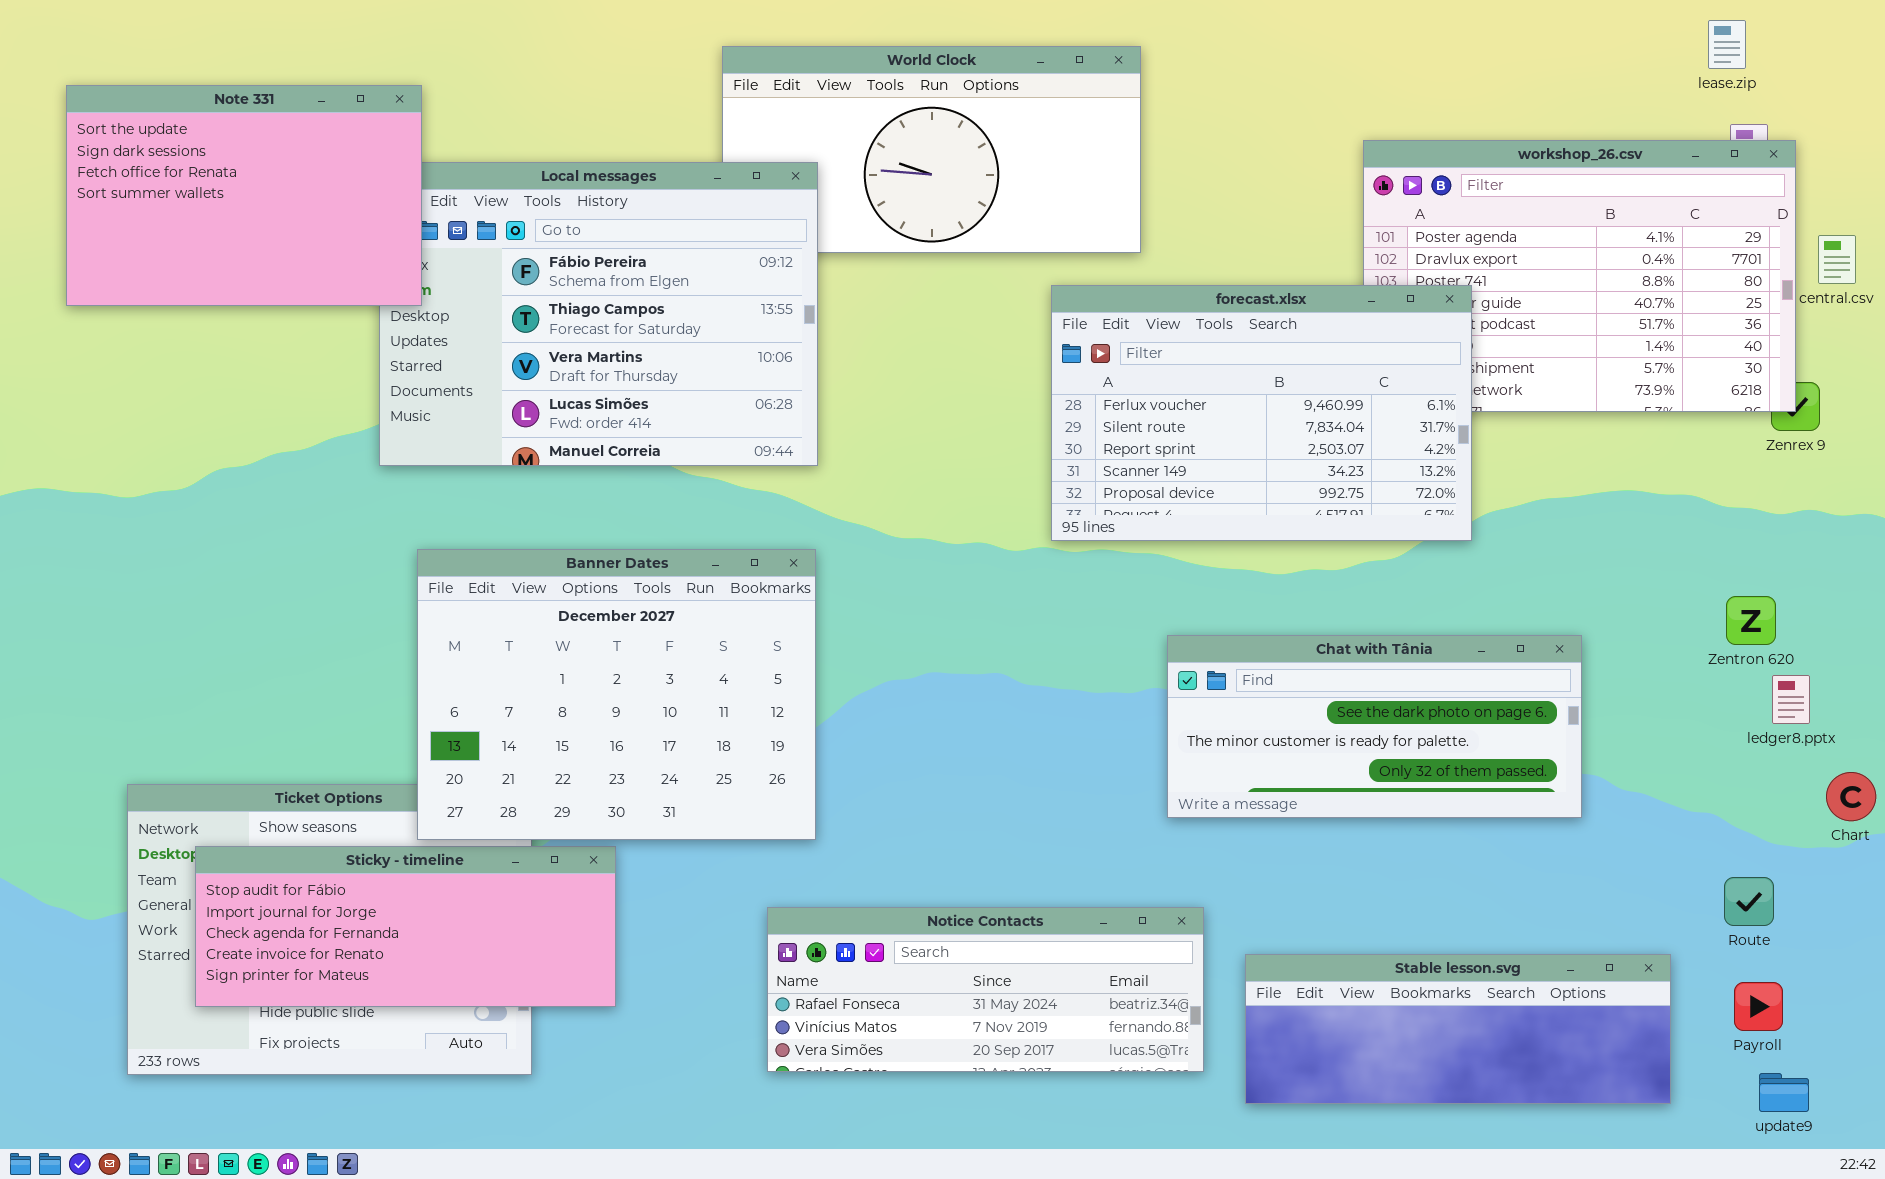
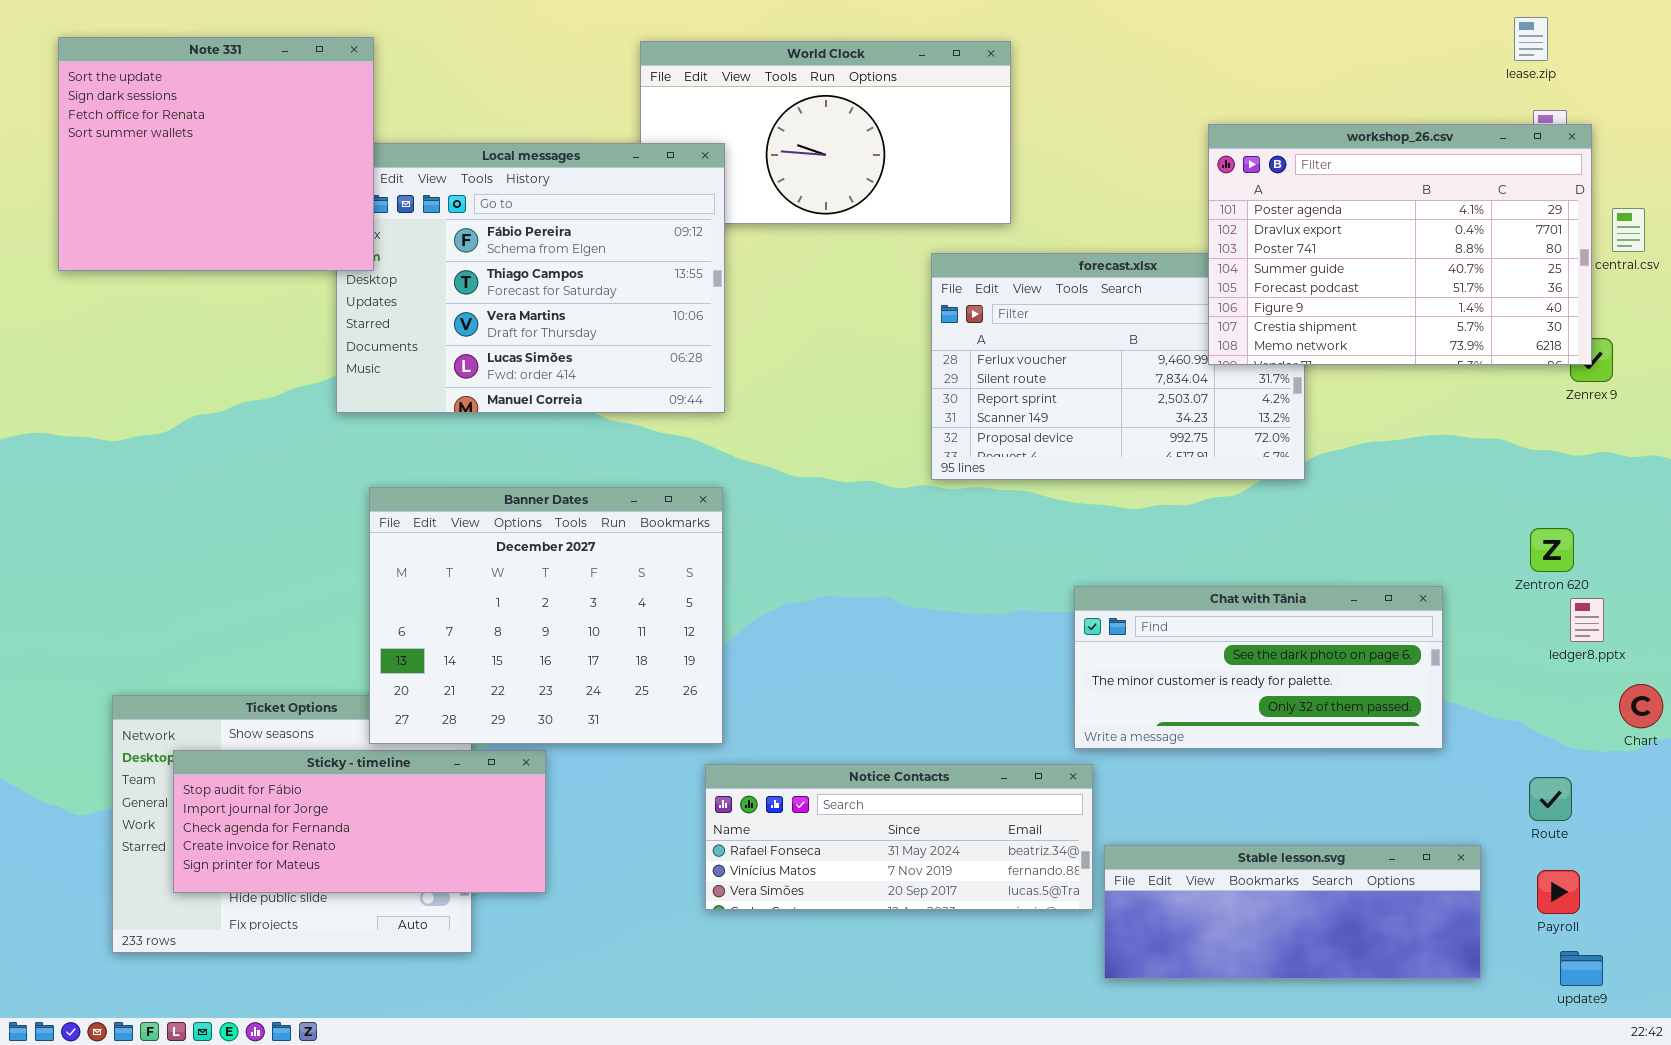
Note 331: [66,85,422,306] -> [58,37,374,271], resized
workshop_26.csv: [1363,140,1796,412] -> [1208,124,1592,365], raised
Chat with Tânia: [1167,635,1582,818] -> [1074,586,1443,749], moved
Notice Contacts: [767,907,1204,1072] -> [705,764,1093,910], moved

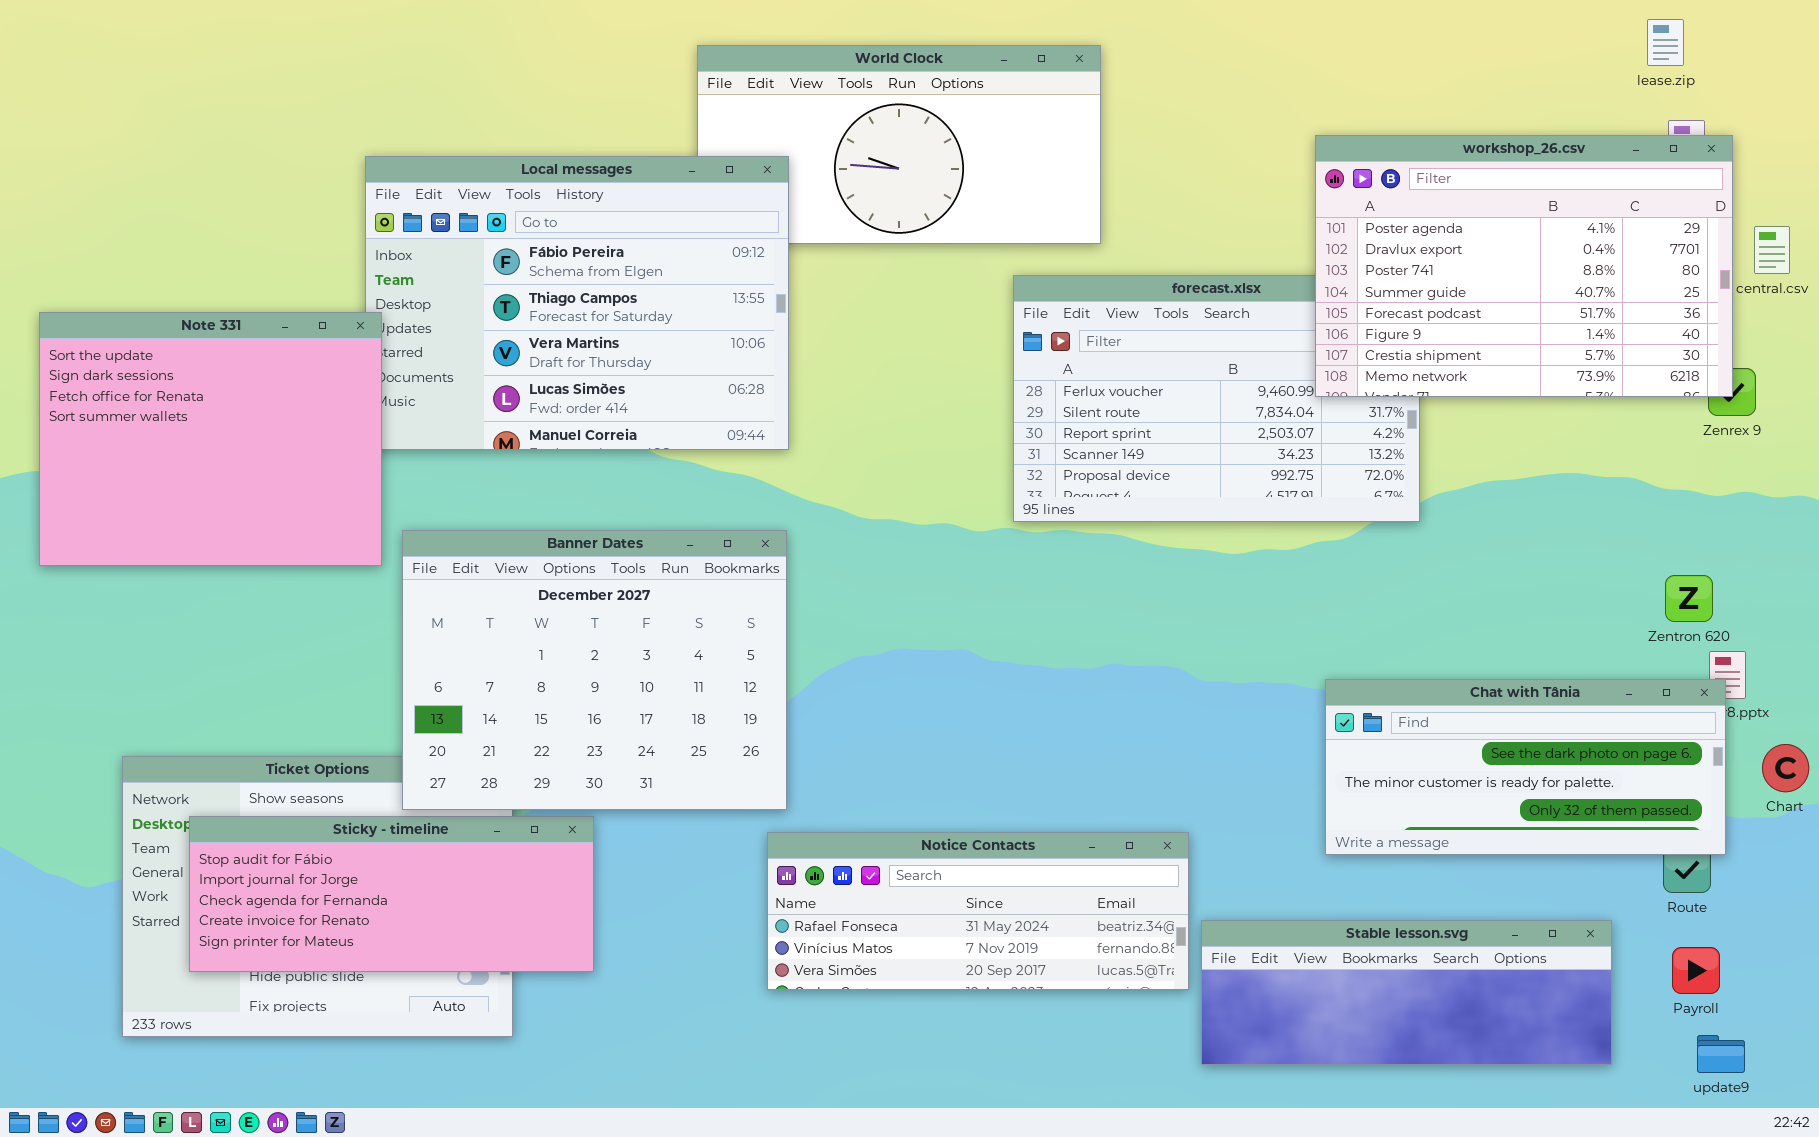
Note 331: [58,37,374,271] -> [39,312,382,566], moved
Chat with Tânia: [1074,586,1443,749] -> [1325,679,1726,855], moved

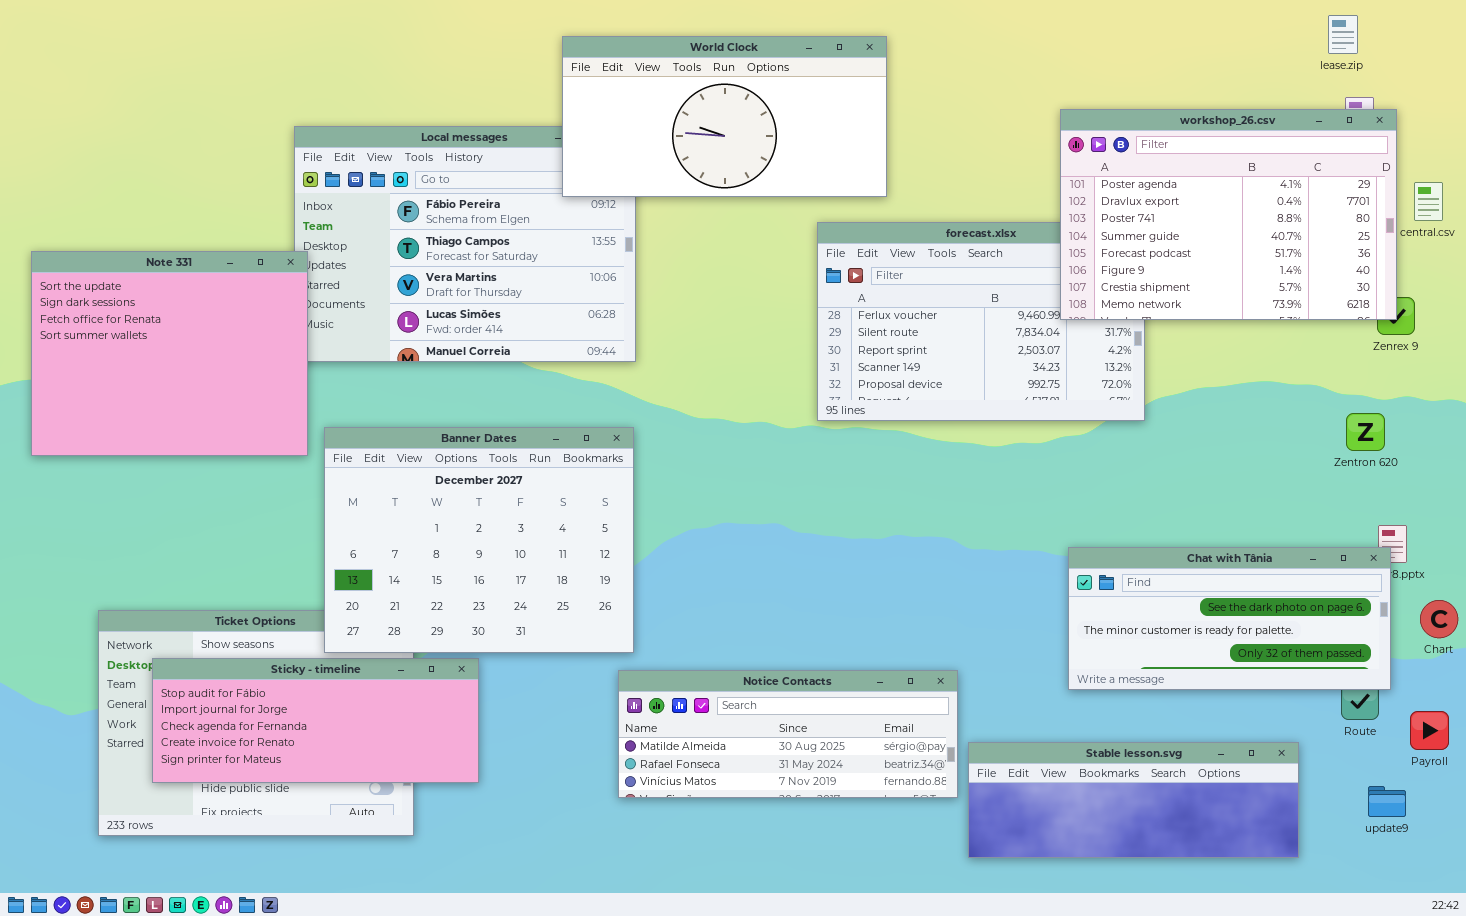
World Clock: [697,45,1101,244] -> [562,36,887,197], raised
Zentron 620: [1665,575,1713,622] -> [1346,413,1385,451], moved
Notice Contacts: [767,832,1189,990] -> [618,670,958,798], scrolled up 1 row
Payroll: [1672,947,1720,994] -> [1410,711,1449,750], moved
update9: [1697,1035,1745,1073] -> [1368,786,1406,817], moved

